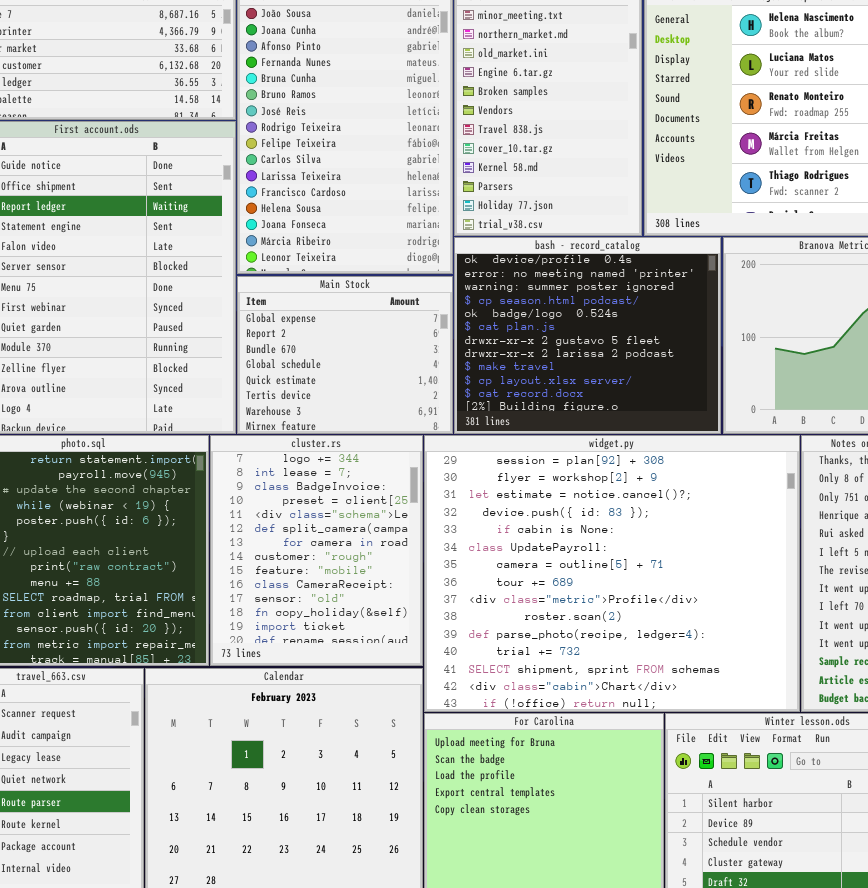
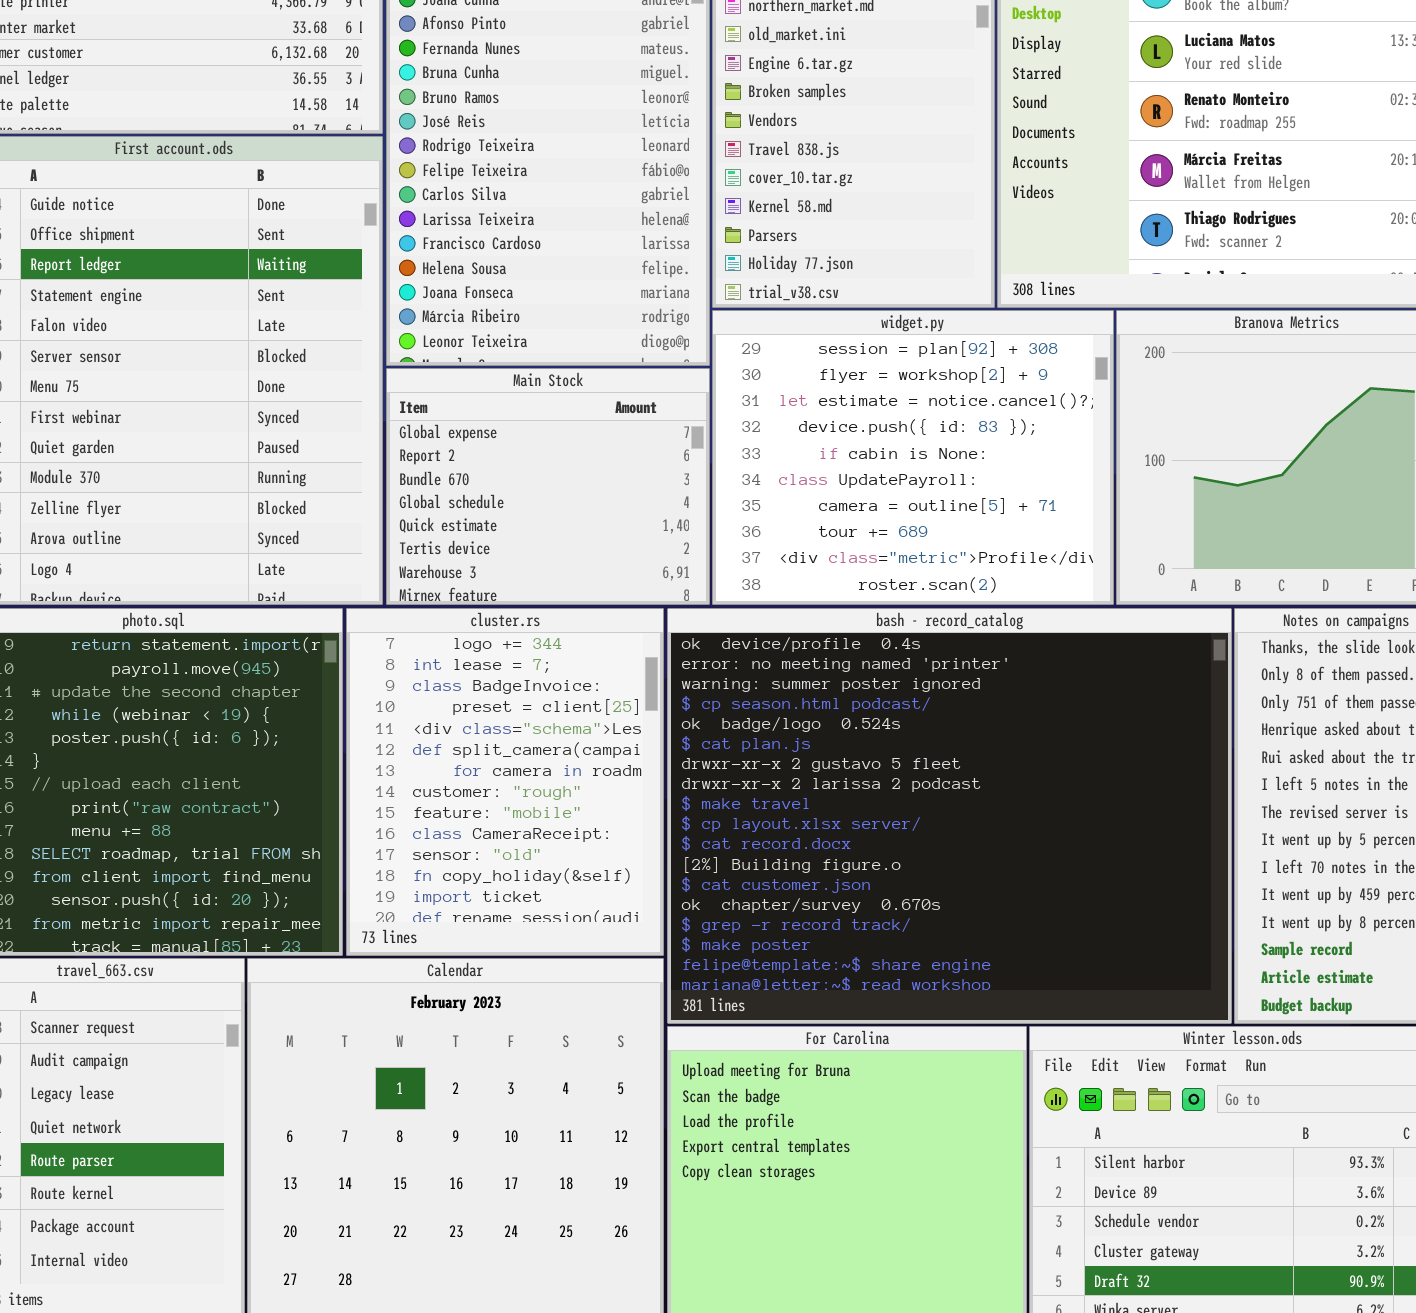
bash - record_catalog: [454,237,721,434] -> [667,608,1232,1024], moved, resized
widget.py: [424,435,800,712] -> [712,310,1114,605], moved, resized

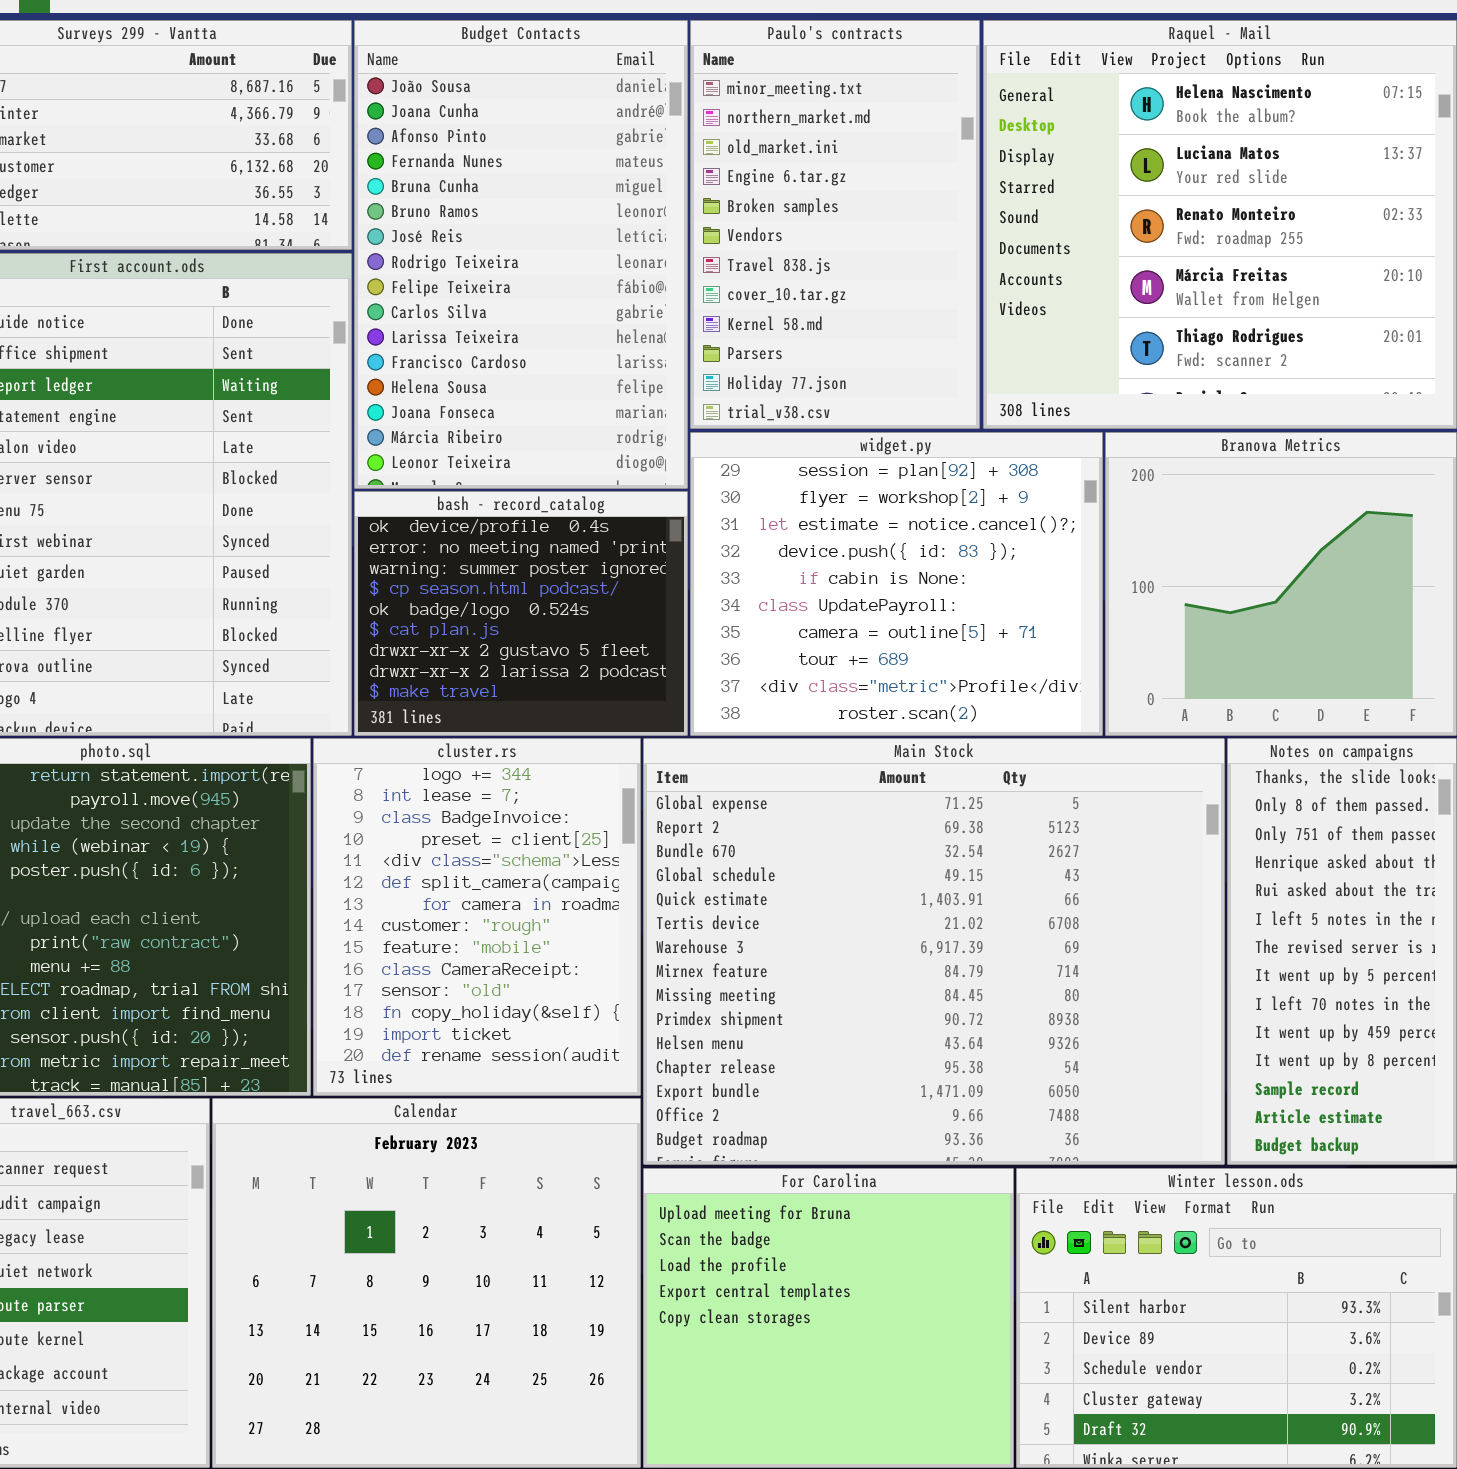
Main Stock: [386,368,710,605] -> [643,738,1225,1165], moved, resized
bash - record_catalog: [667,608,1232,1024] -> [354,491,688,736], moved, resized

